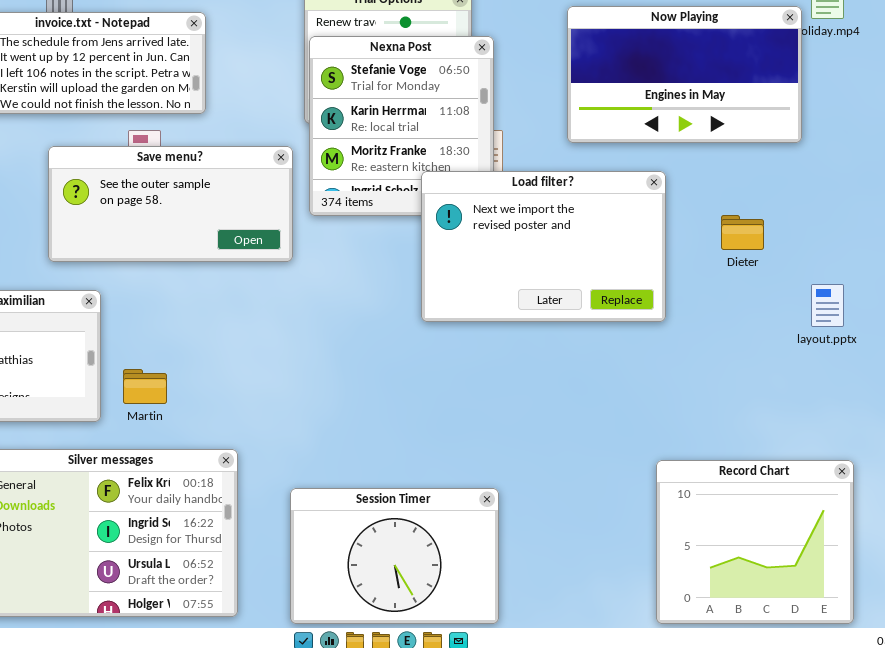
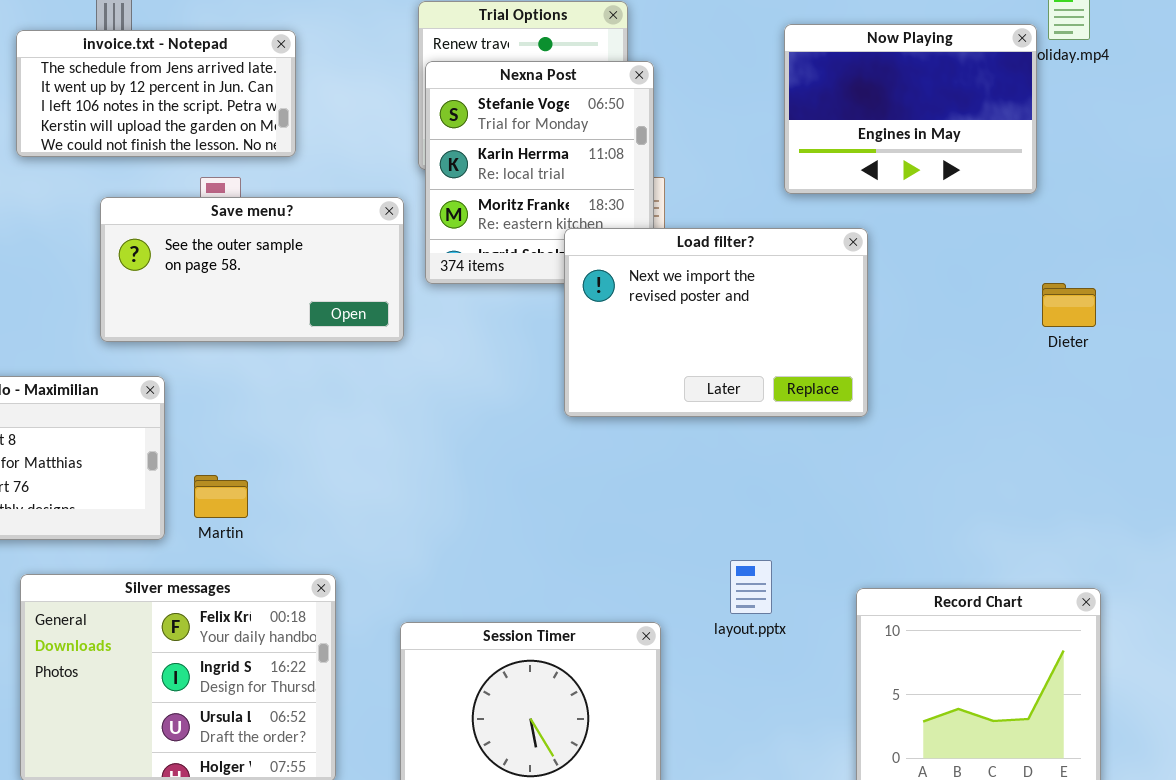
Now Playing: [567,6,802,143] -> [784,24,1037,194], resized
Dieter: [721,215,764,250] -> [1042,283,1096,327], moved
layout.pptx: [811,284,844,327] -> [730,560,772,614], moved

